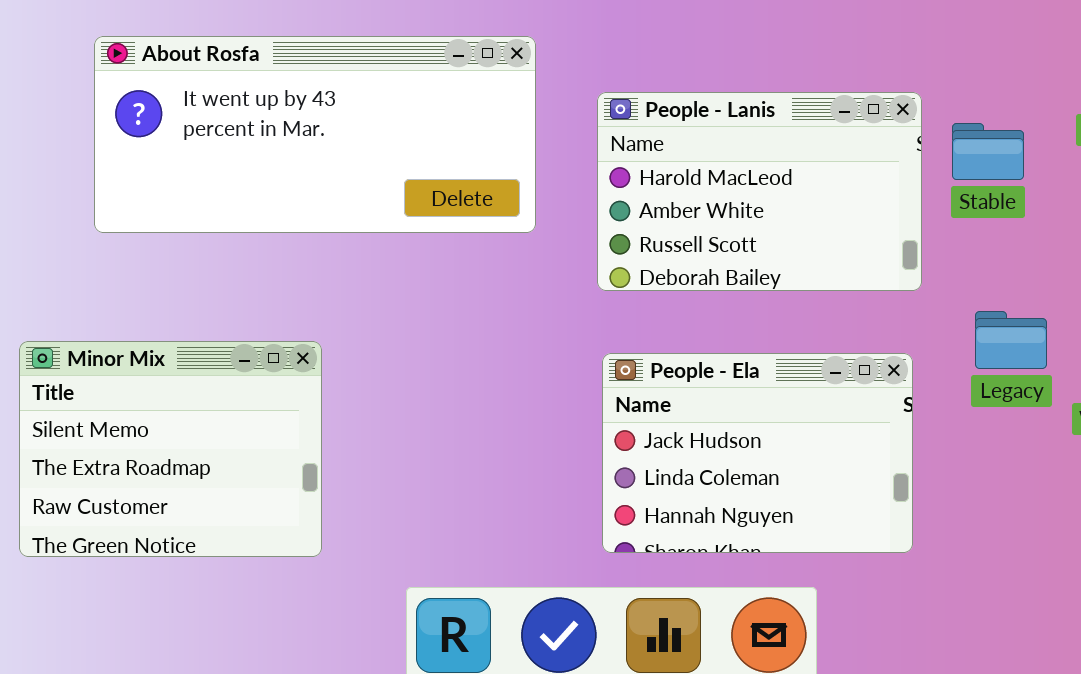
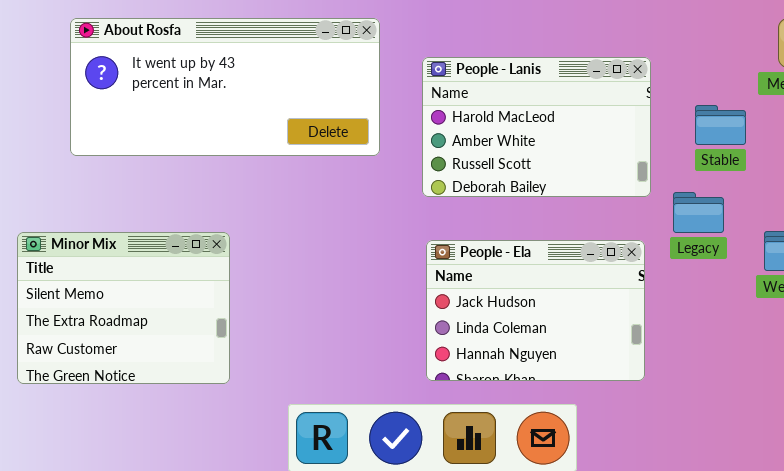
Stable: [952,123,1024,180] -> [695,105,746,145], moved
Legacy: [975,311,1047,369] -> [673,192,724,233], moved

